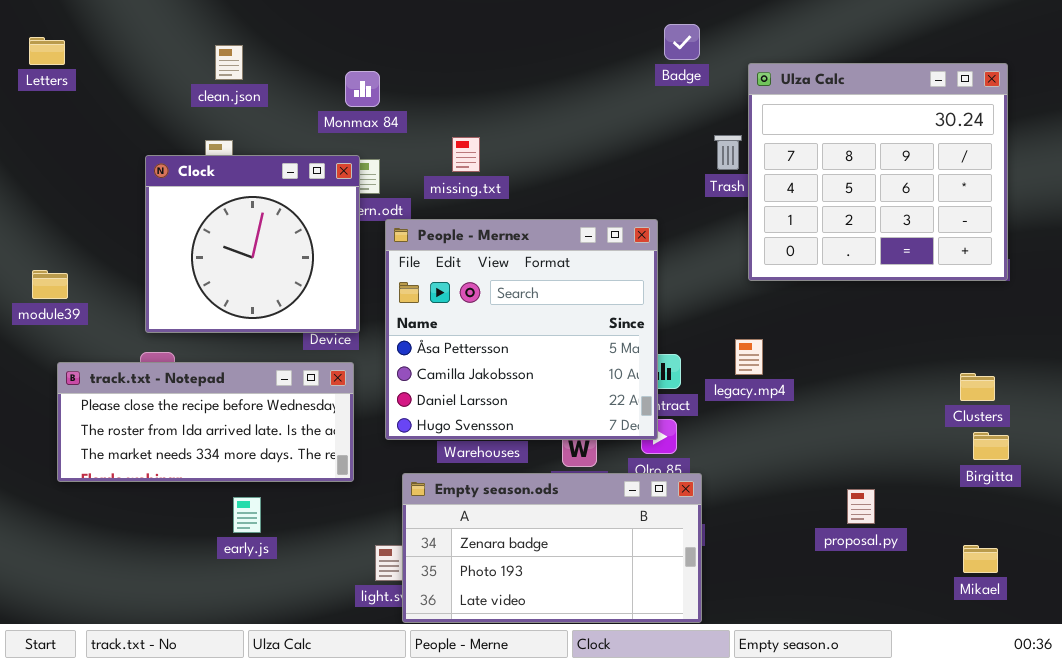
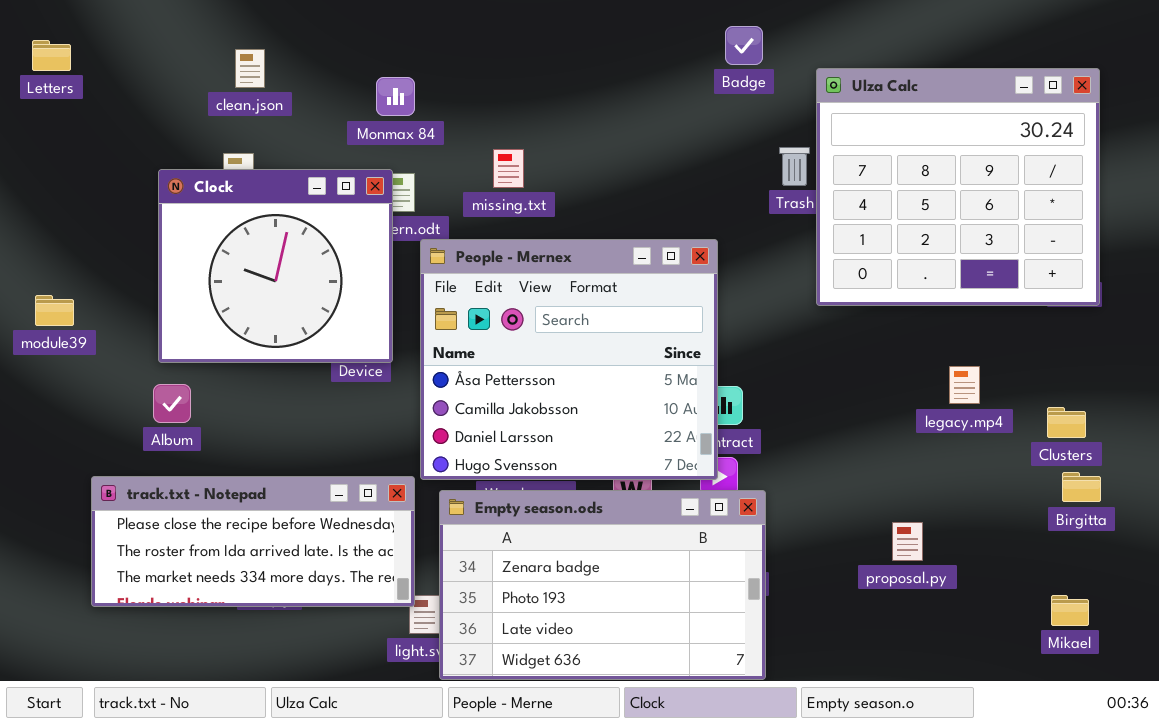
legacy.mp4: [735,339,763,375] -> [949,366,980,404], moved
track.txt - Notepad: [57,362,354,482] -> [91,476,415,607], moved
Empty season.ods: [402,473,702,623] -> [439,490,766,680], resized
proposal.py: [847,489,875,524] -> [892,522,923,561], moved

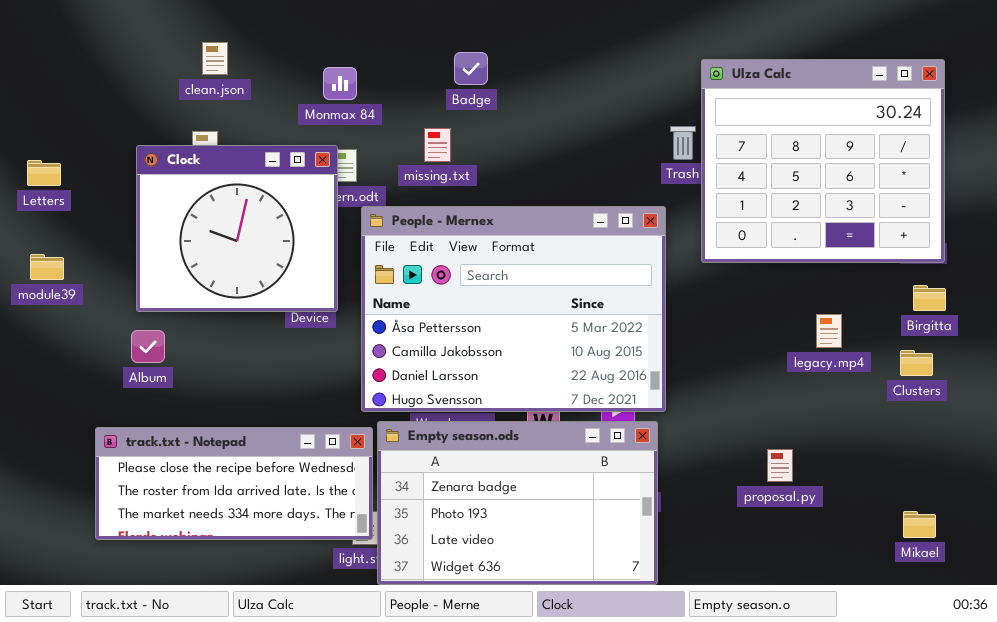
Badge: [725,26,763,65] -> [454,52,488,85], moved
Letters: [32,40,71,71] -> [27,160,61,186], moved
People - Mernex: [420,239,718,480] -> [361,206,666,412], resized
Birgitta: [1062,472,1101,502] -> [913,285,946,311], moved
track.txt - Notepad: [91,476,415,607] -> [95,427,373,540], moved

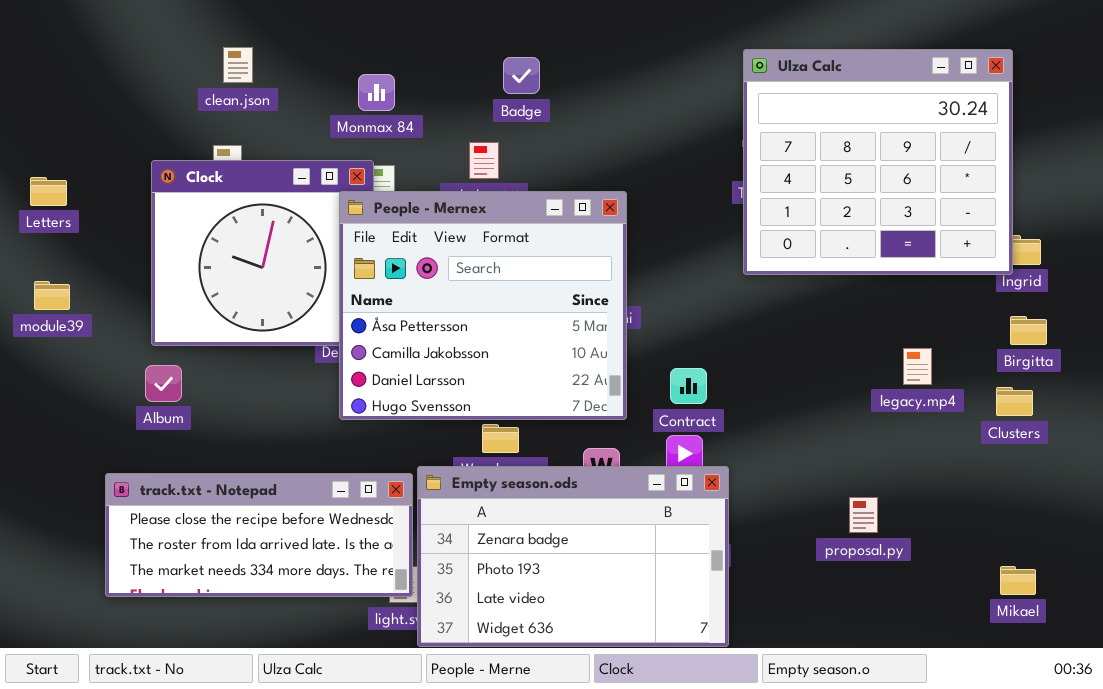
Ulza Calc: [701,59,945,263] -> [743,49,1013,275], moved
People - Mernex: [361,206,666,412] -> [339,191,627,420], moved, resized

